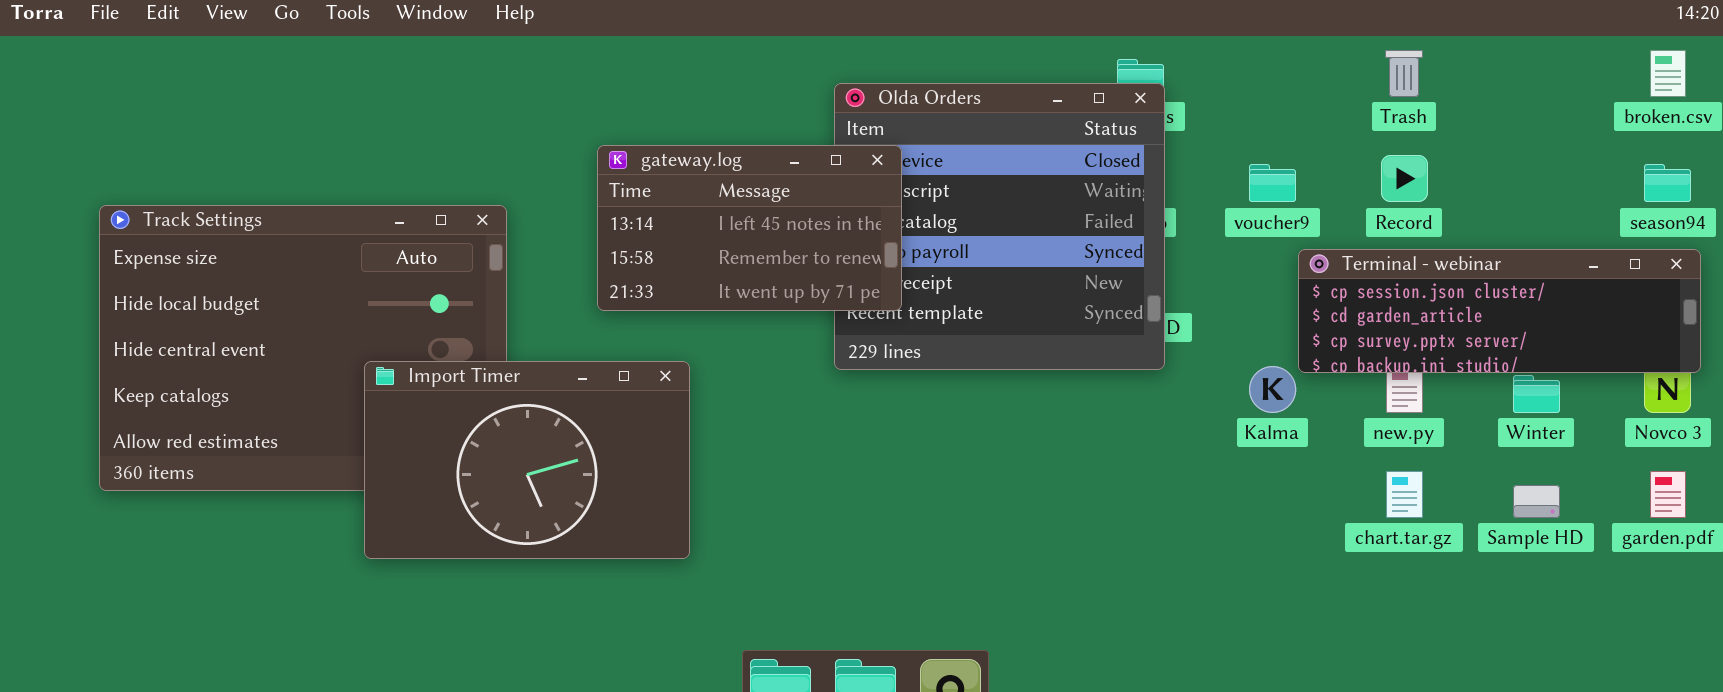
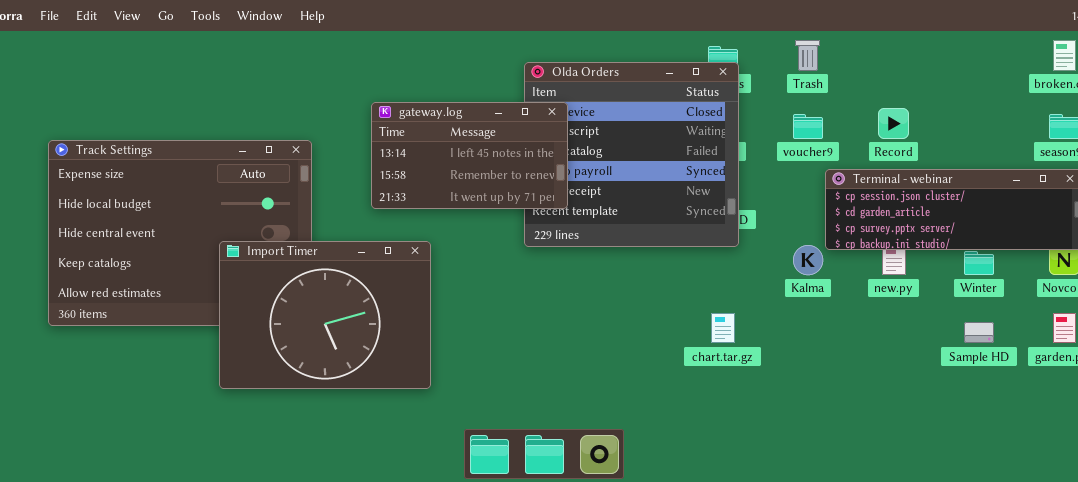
Trash: [1385,50,1423,97] -> [795,40,820,71], moved
Import Timer: [364,361,690,559] -> [219,241,431,389], resized
chart.tar.gz: [1386,471,1423,518] -> [711,313,735,343], moved

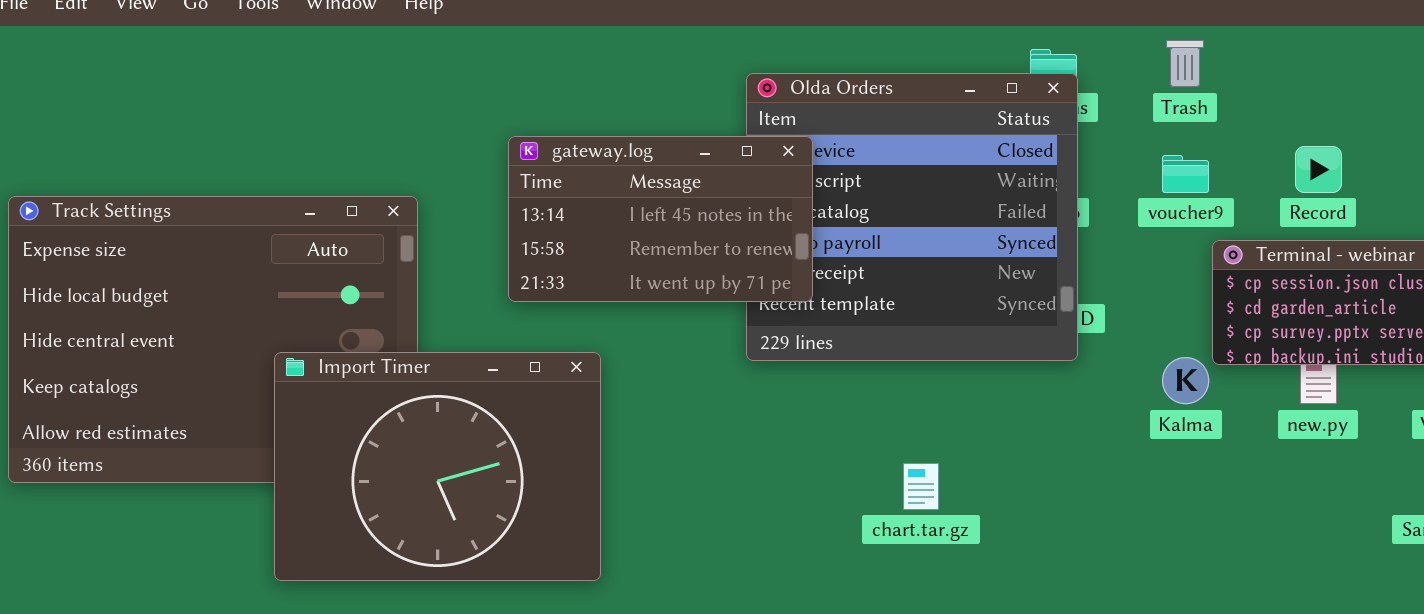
chart.tar.gz: [711,313,735,343] -> [903,463,939,510], moved

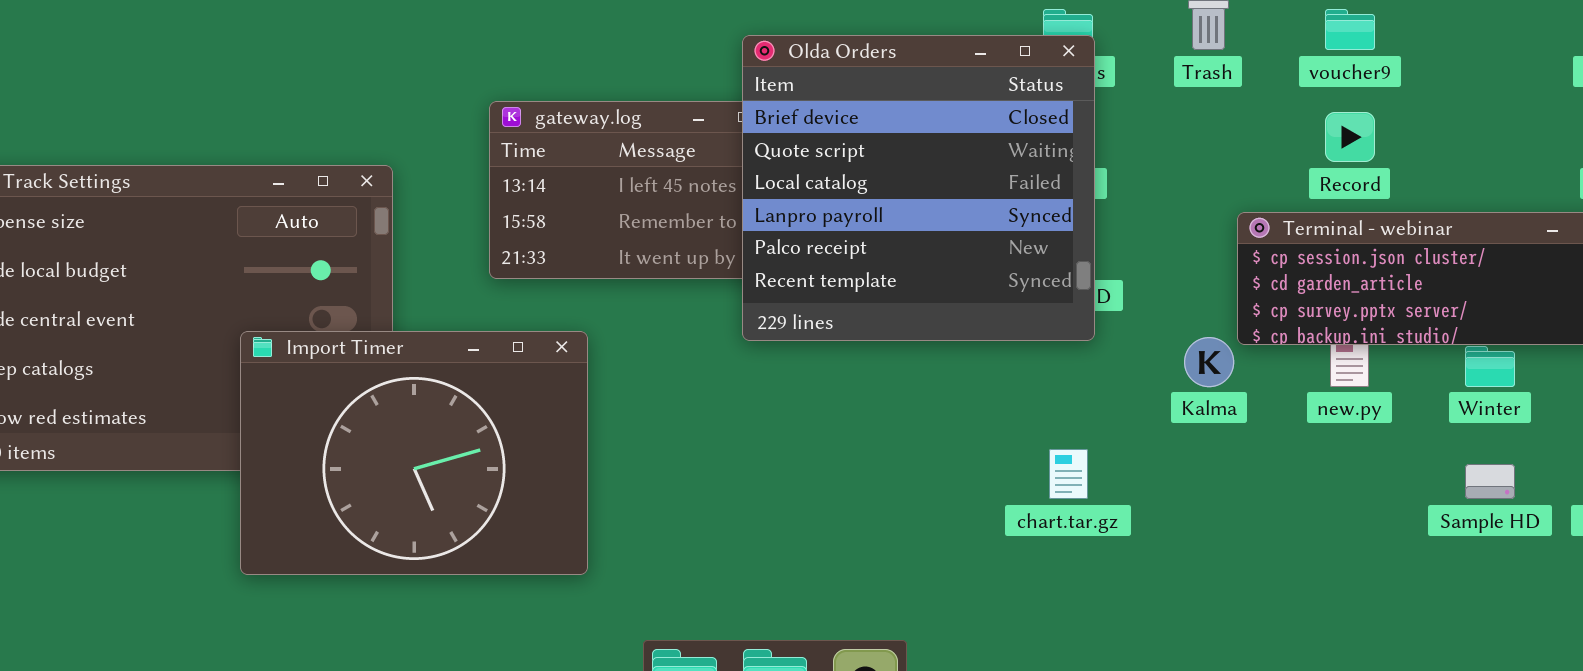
Olda Orders: [746,73,1078,361] -> [742,35,1095,341], raised
voucher9: [1162,155,1209,193] -> [1325,9,1375,50], moved
chart.tar.gz: [903,463,939,510] -> [1049,449,1088,499], moved

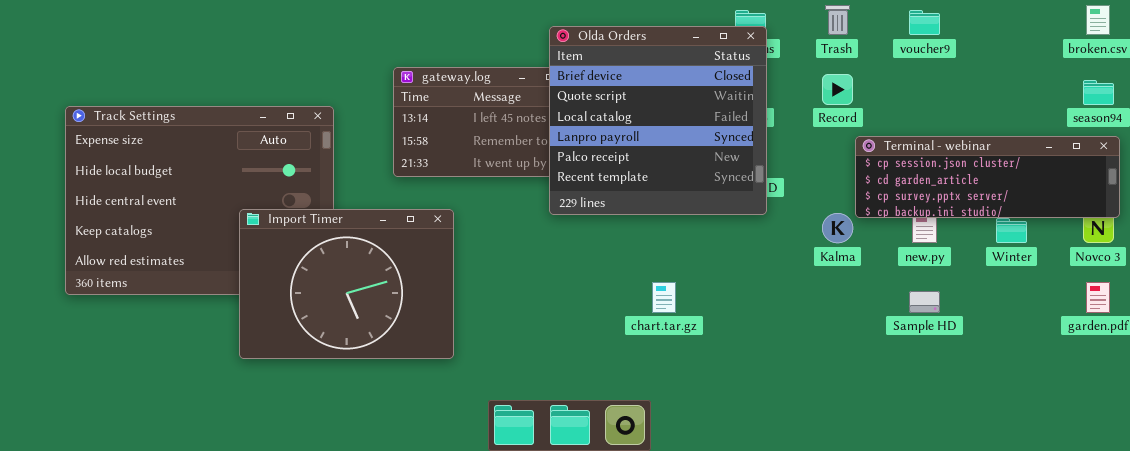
Record: [1325,112,1375,162] -> [822,74,853,105], moved
chart.tar.gz: [1049,449,1088,499] -> [652,282,676,313], moved
Sample HD: [1465,464,1515,499] -> [909,291,940,313], moved

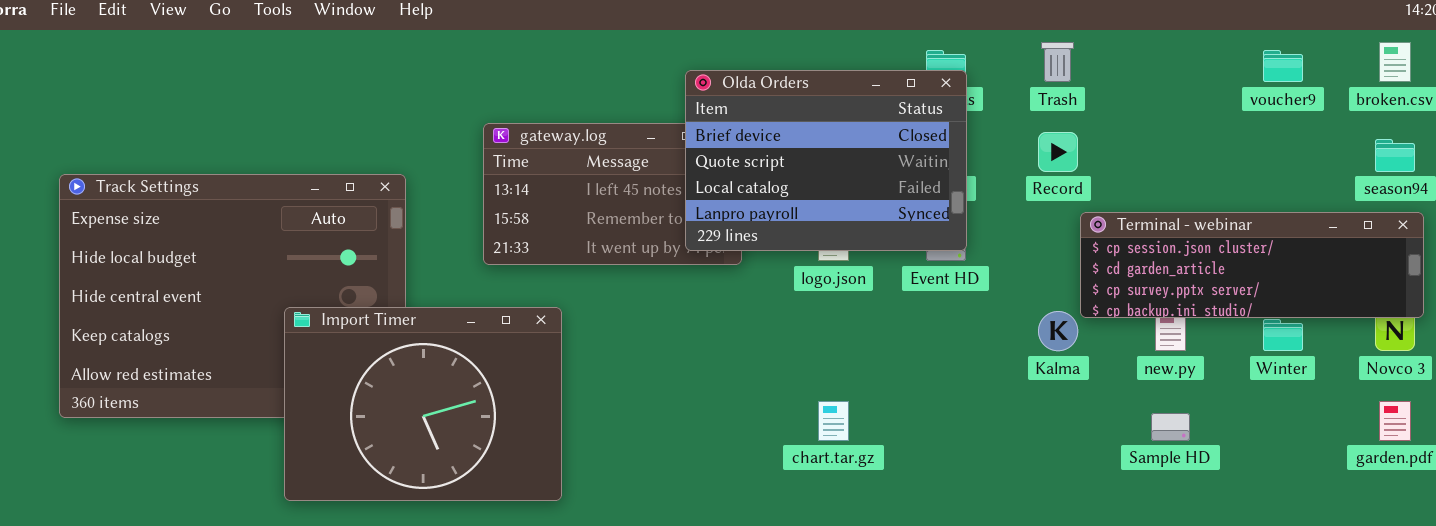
voucher9: [909,10,940,35] -> [1263,50,1303,82], moved
Olda Orders: [549,26,767,215] -> [685,70,967,251], resized

